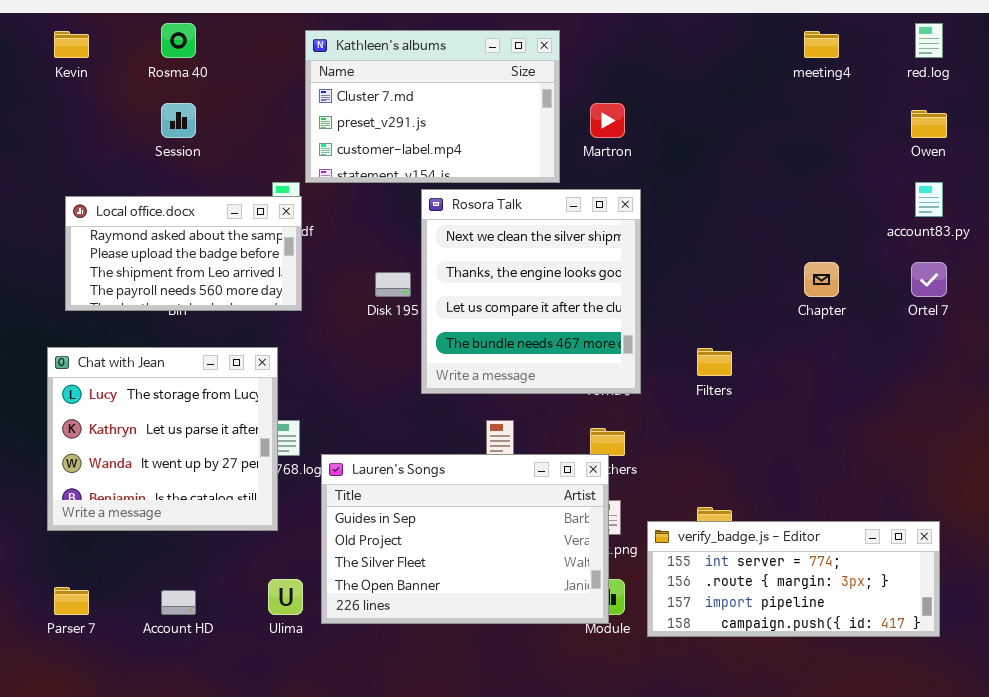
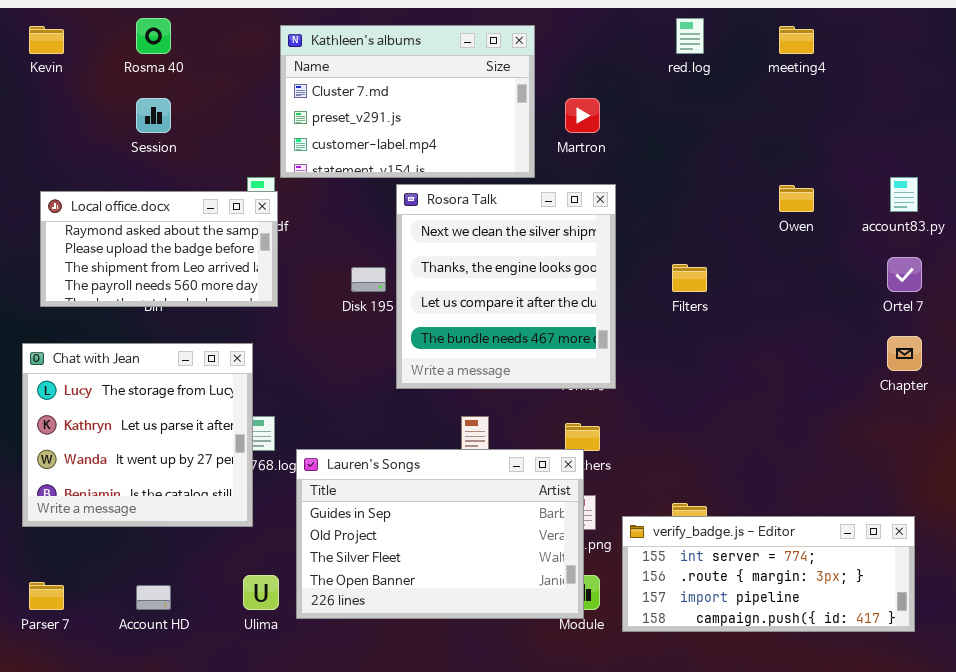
red.log: [915,23,943,58] -> [676,18,704,54], moved
Owen: [911,110,947,138] -> [779,185,814,212], moved
Chapter: [804,262,839,297] -> [887,336,922,371], moved
Filters: [697,348,732,376] -> [672,264,707,292], moved

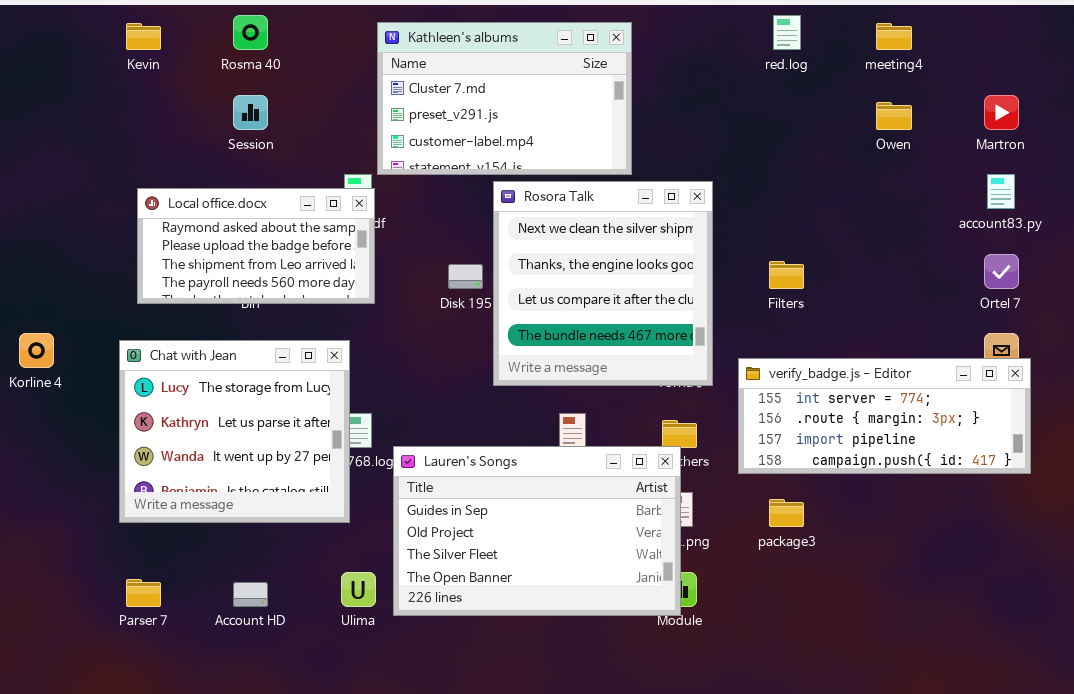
Martron: [565,98,600,133] -> [984,95,1019,130], moved
Owen: [779,185,814,212] -> [876,102,912,130], moved
verify_badge.js - Editor: [622,516,915,632] -> [738,358,1031,474], moved

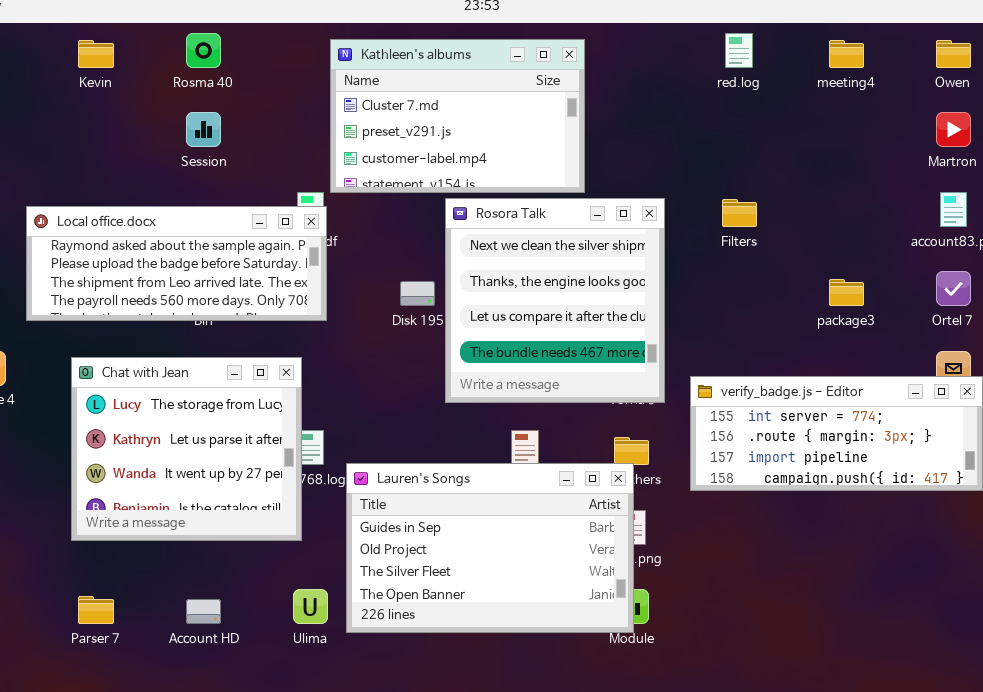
Owen: [876,102,912,130] -> [936,40,971,68], moved
Local office.docx: [137,188,375,304] -> [26,206,327,321], resized
Filters: [769,261,804,289] -> [722,199,757,227], moved
package3: [769,499,804,527] -> [829,279,864,306], moved

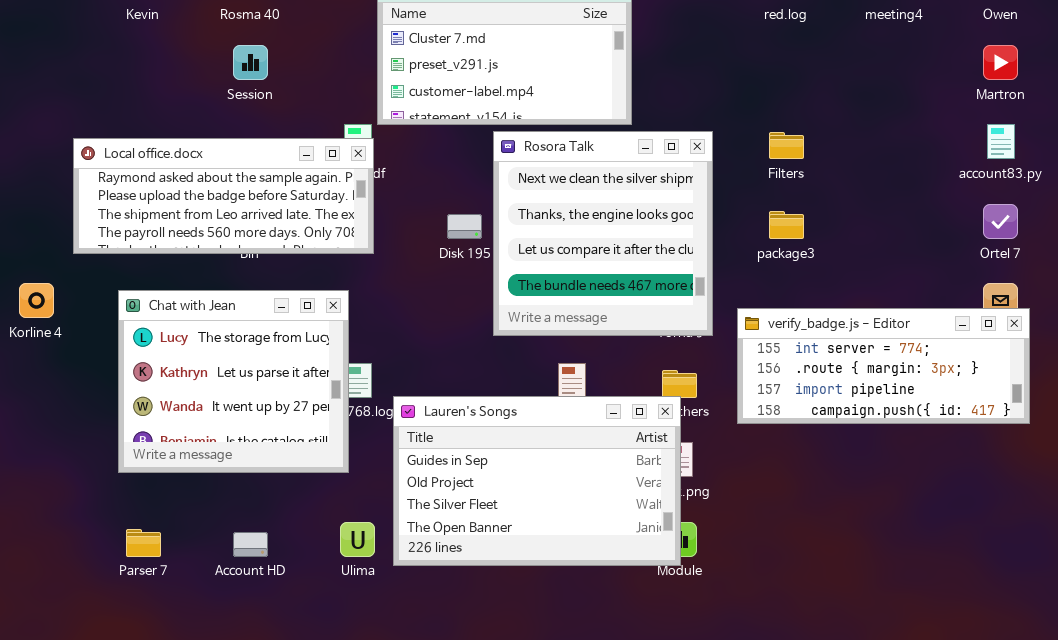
package3: [829,279,864,306] -> [769,211,804,239], moved

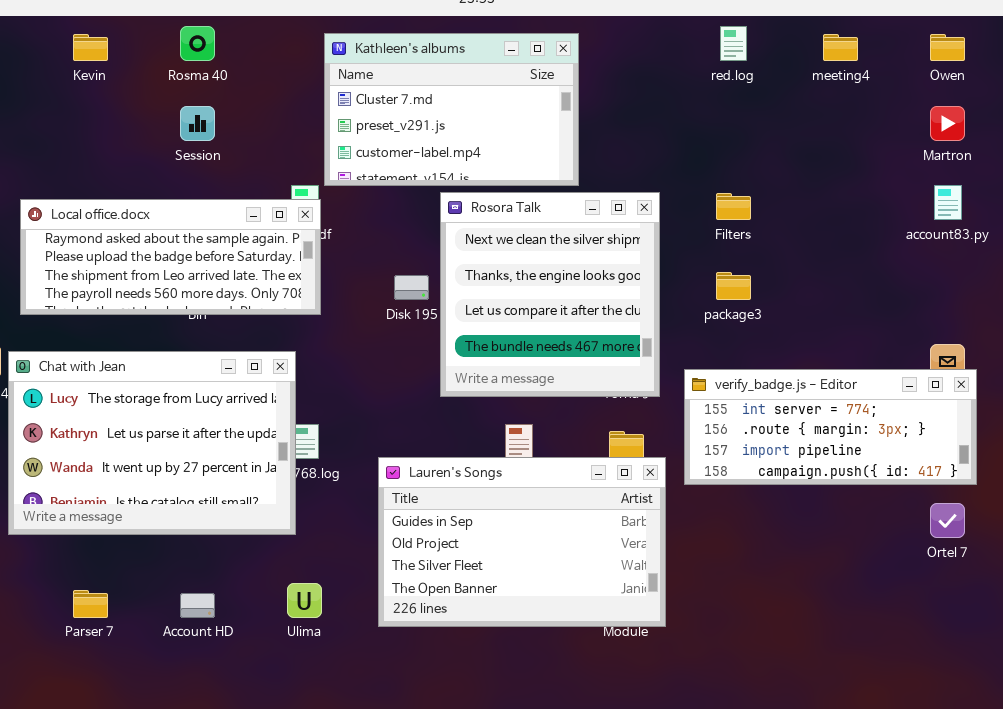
Ortel 7: [983,204,1018,239] -> [930,503,965,538], moved
Chat with Jean: [118,290,349,473] -> [8,351,296,535], resized
Lauren's Songs: [393,396,681,566] -> [378,457,666,627], moved

